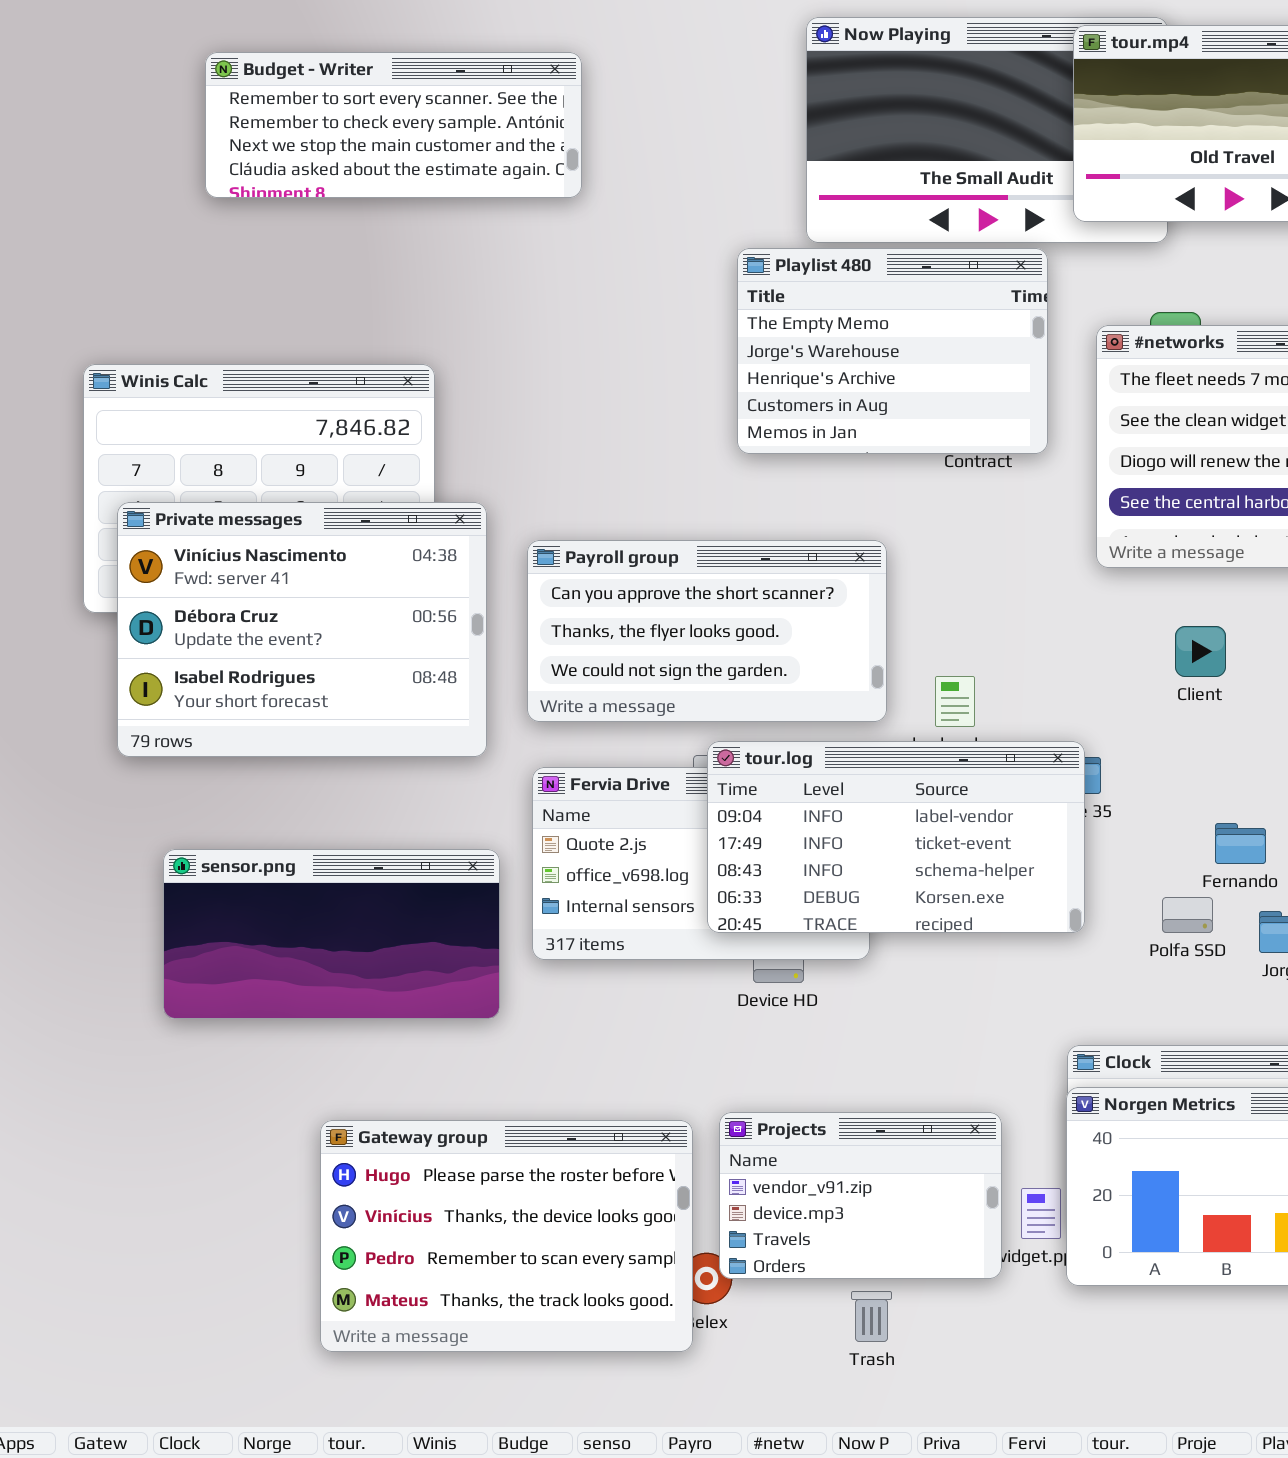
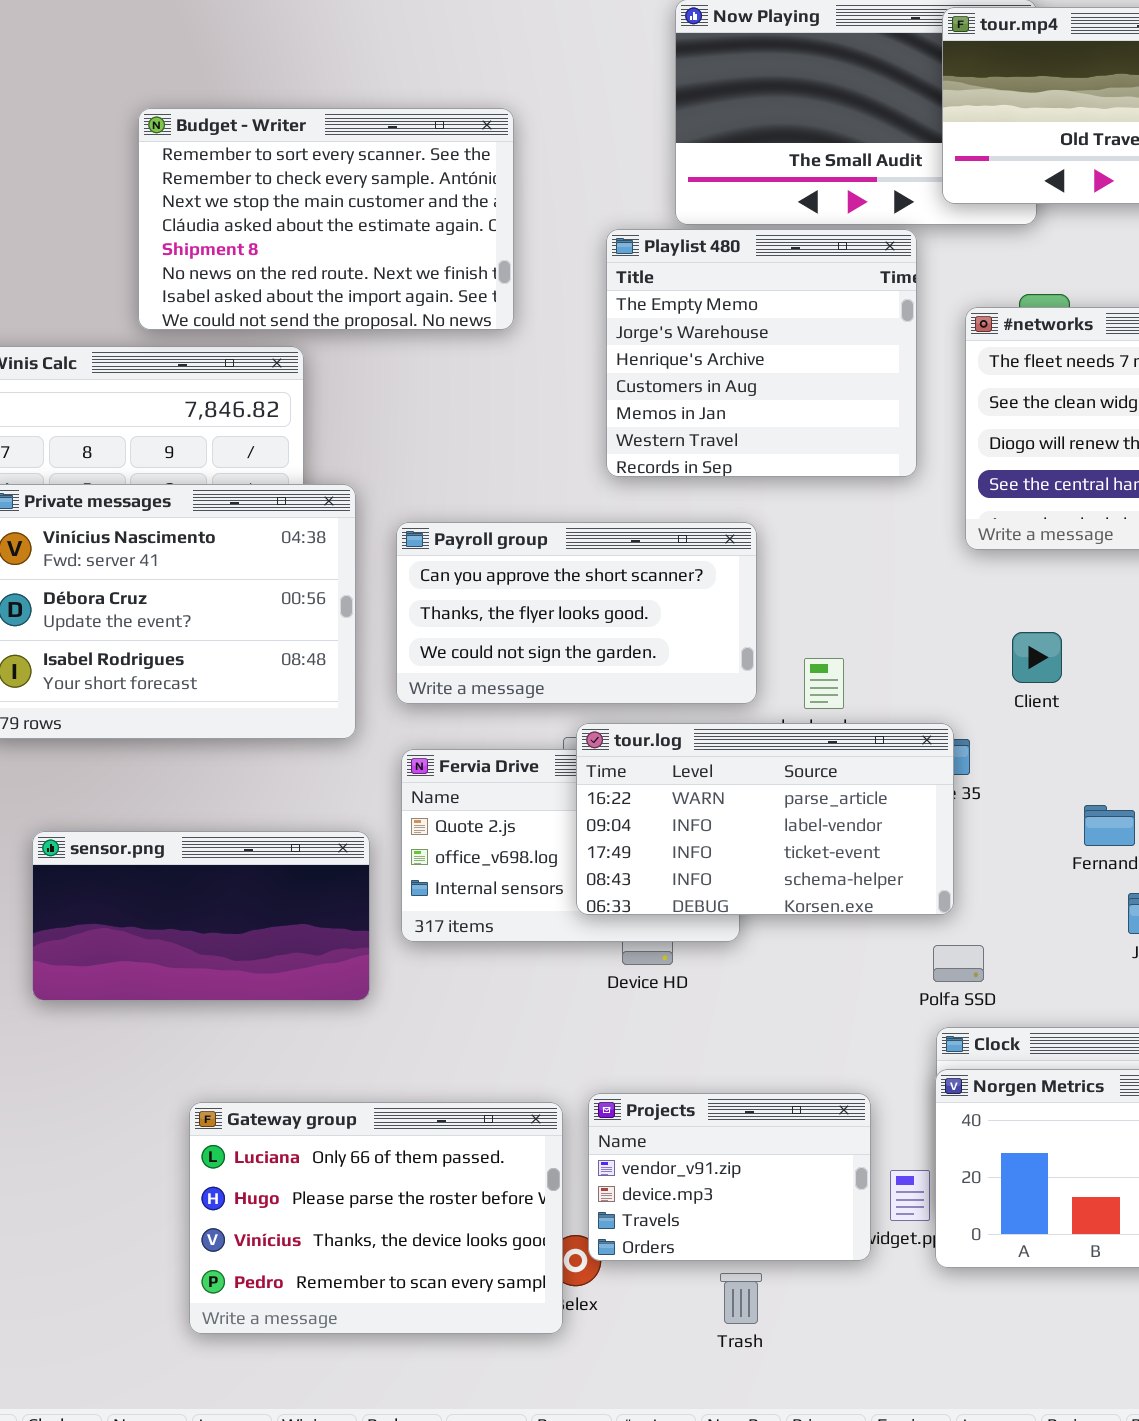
Budget - Writer: [205,52,582,198] -> [138,108,514,330], moved, resized
Playlist 480: [737,248,1048,454] -> [606,229,917,477], resized
Client: [1175,626,1226,677] -> [1012,632,1062,683], moved
tour.log: [707,741,1085,933] -> [576,723,954,915], scrolled up 1 row
Polfa SSD: [1162,897,1213,933] -> [933,945,984,982], moved
Gateway group: [320,1120,693,1352] -> [189,1102,563,1334], scrolled up 1 row

